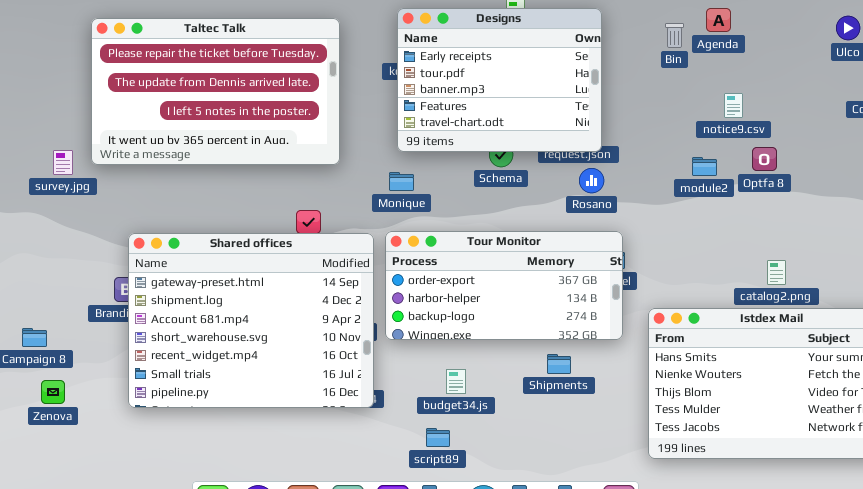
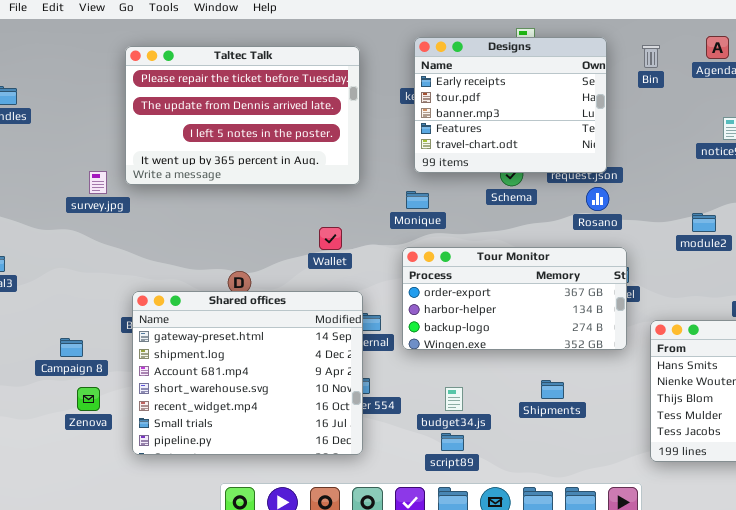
Bin: [665,23,684,48] -> [642,45,660,68], moved
module2: [692,157,717,176] -> [692,213,716,232], moved
Shared offices: [128,233,374,408] -> [132,291,363,455], moved
Shipments: [547,354,571,374] -> [541,380,564,399], moved
budget34.js: [446,369,466,394] -> [445,387,463,411], moved

